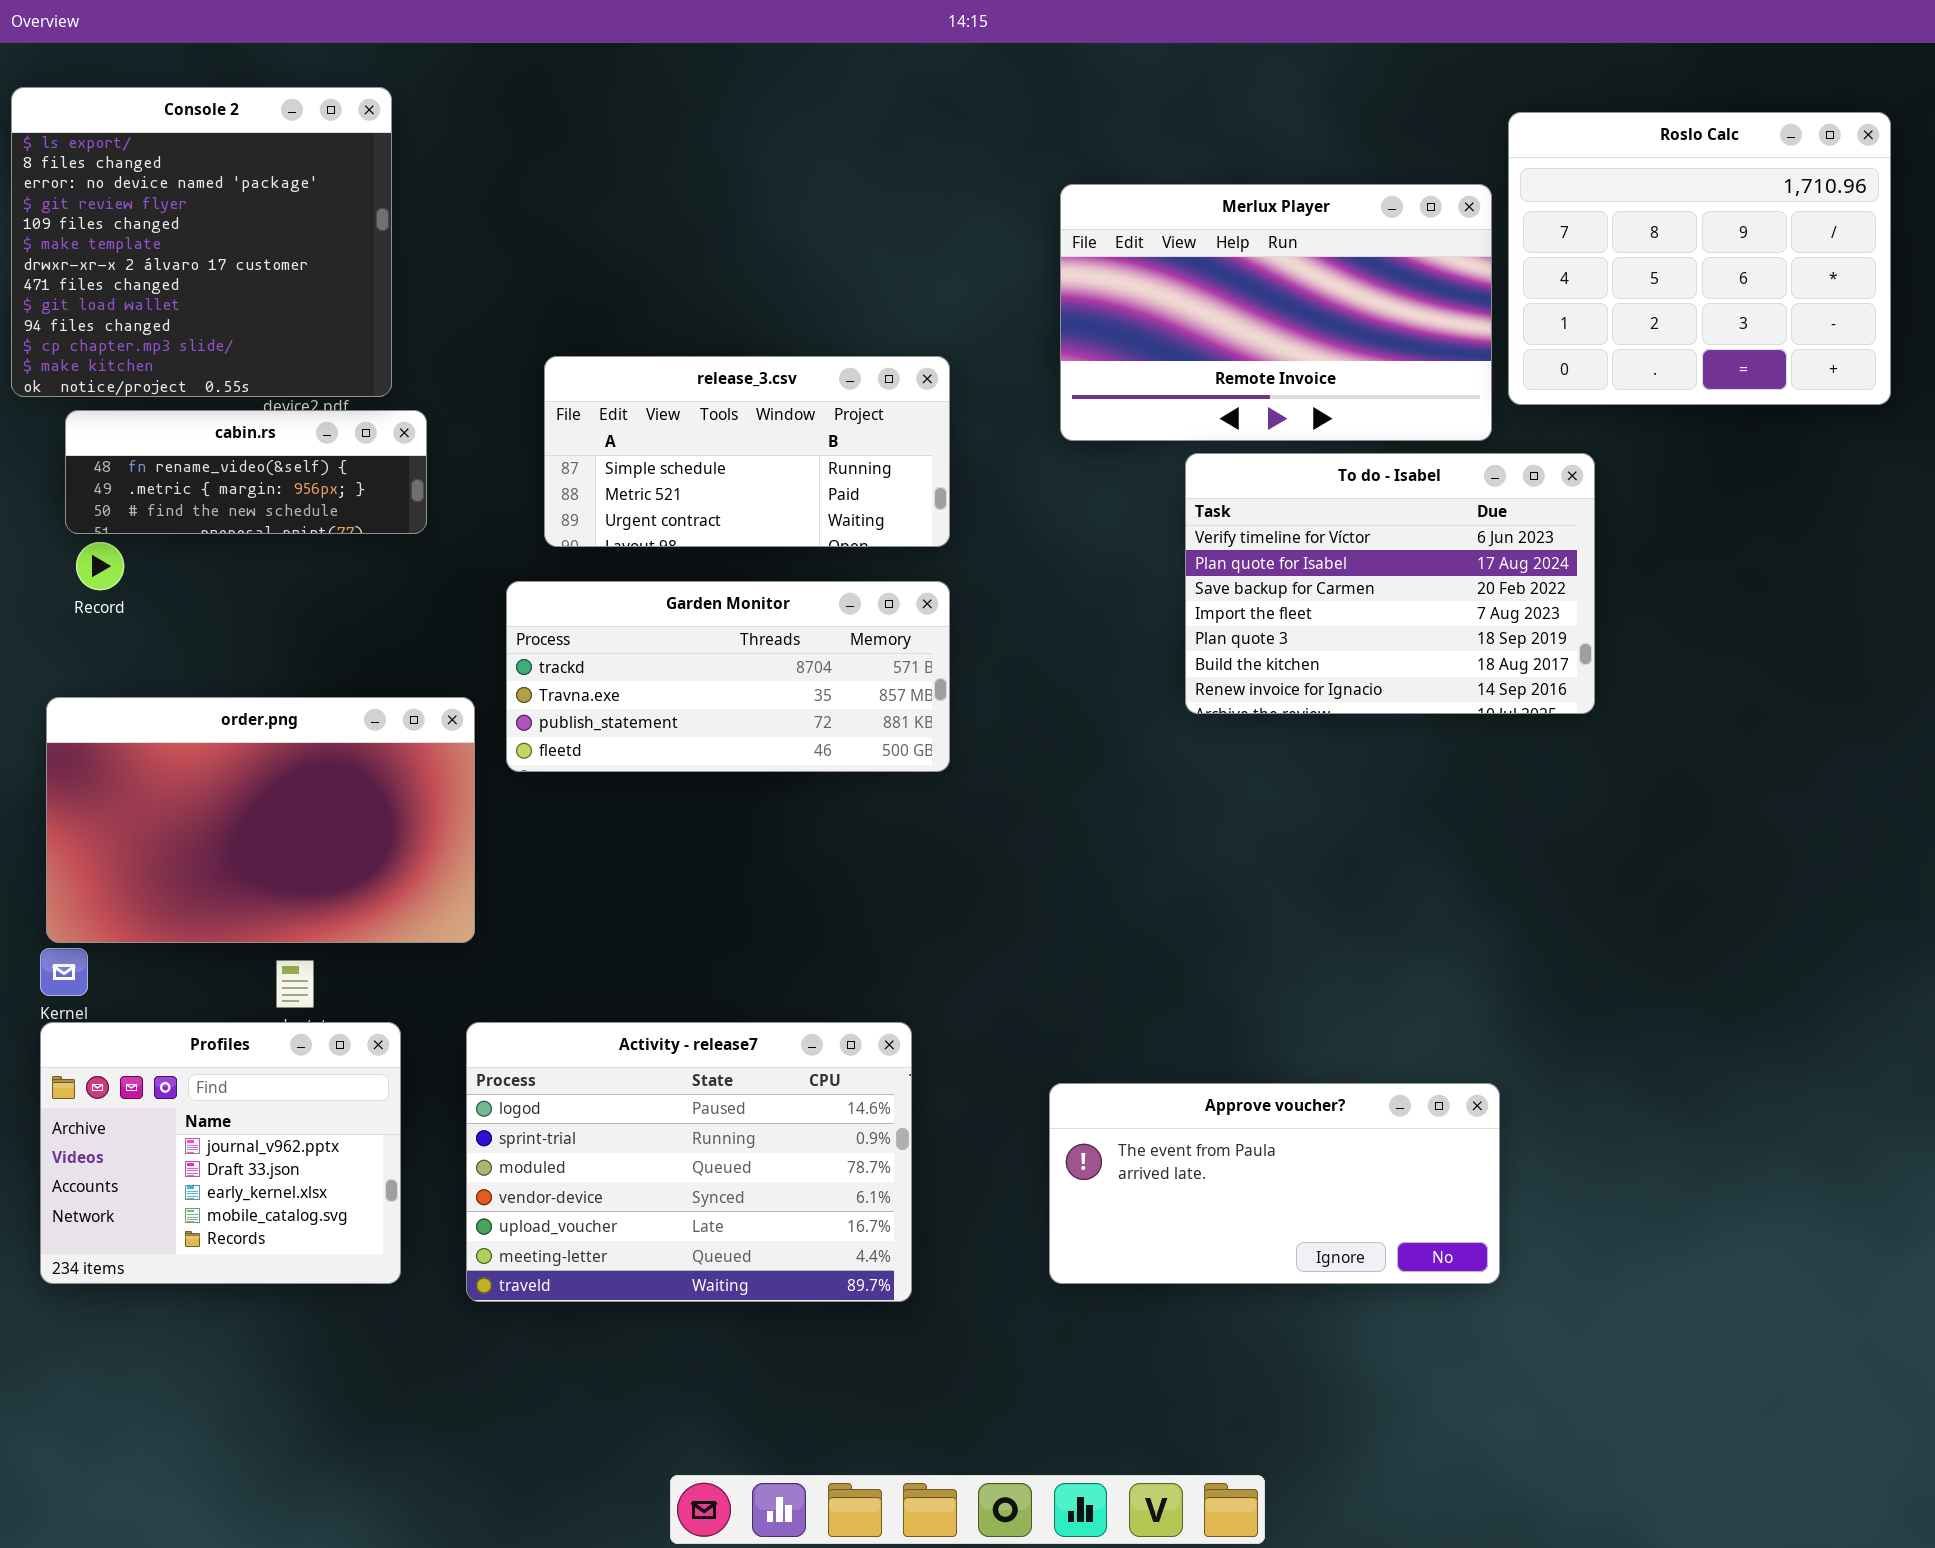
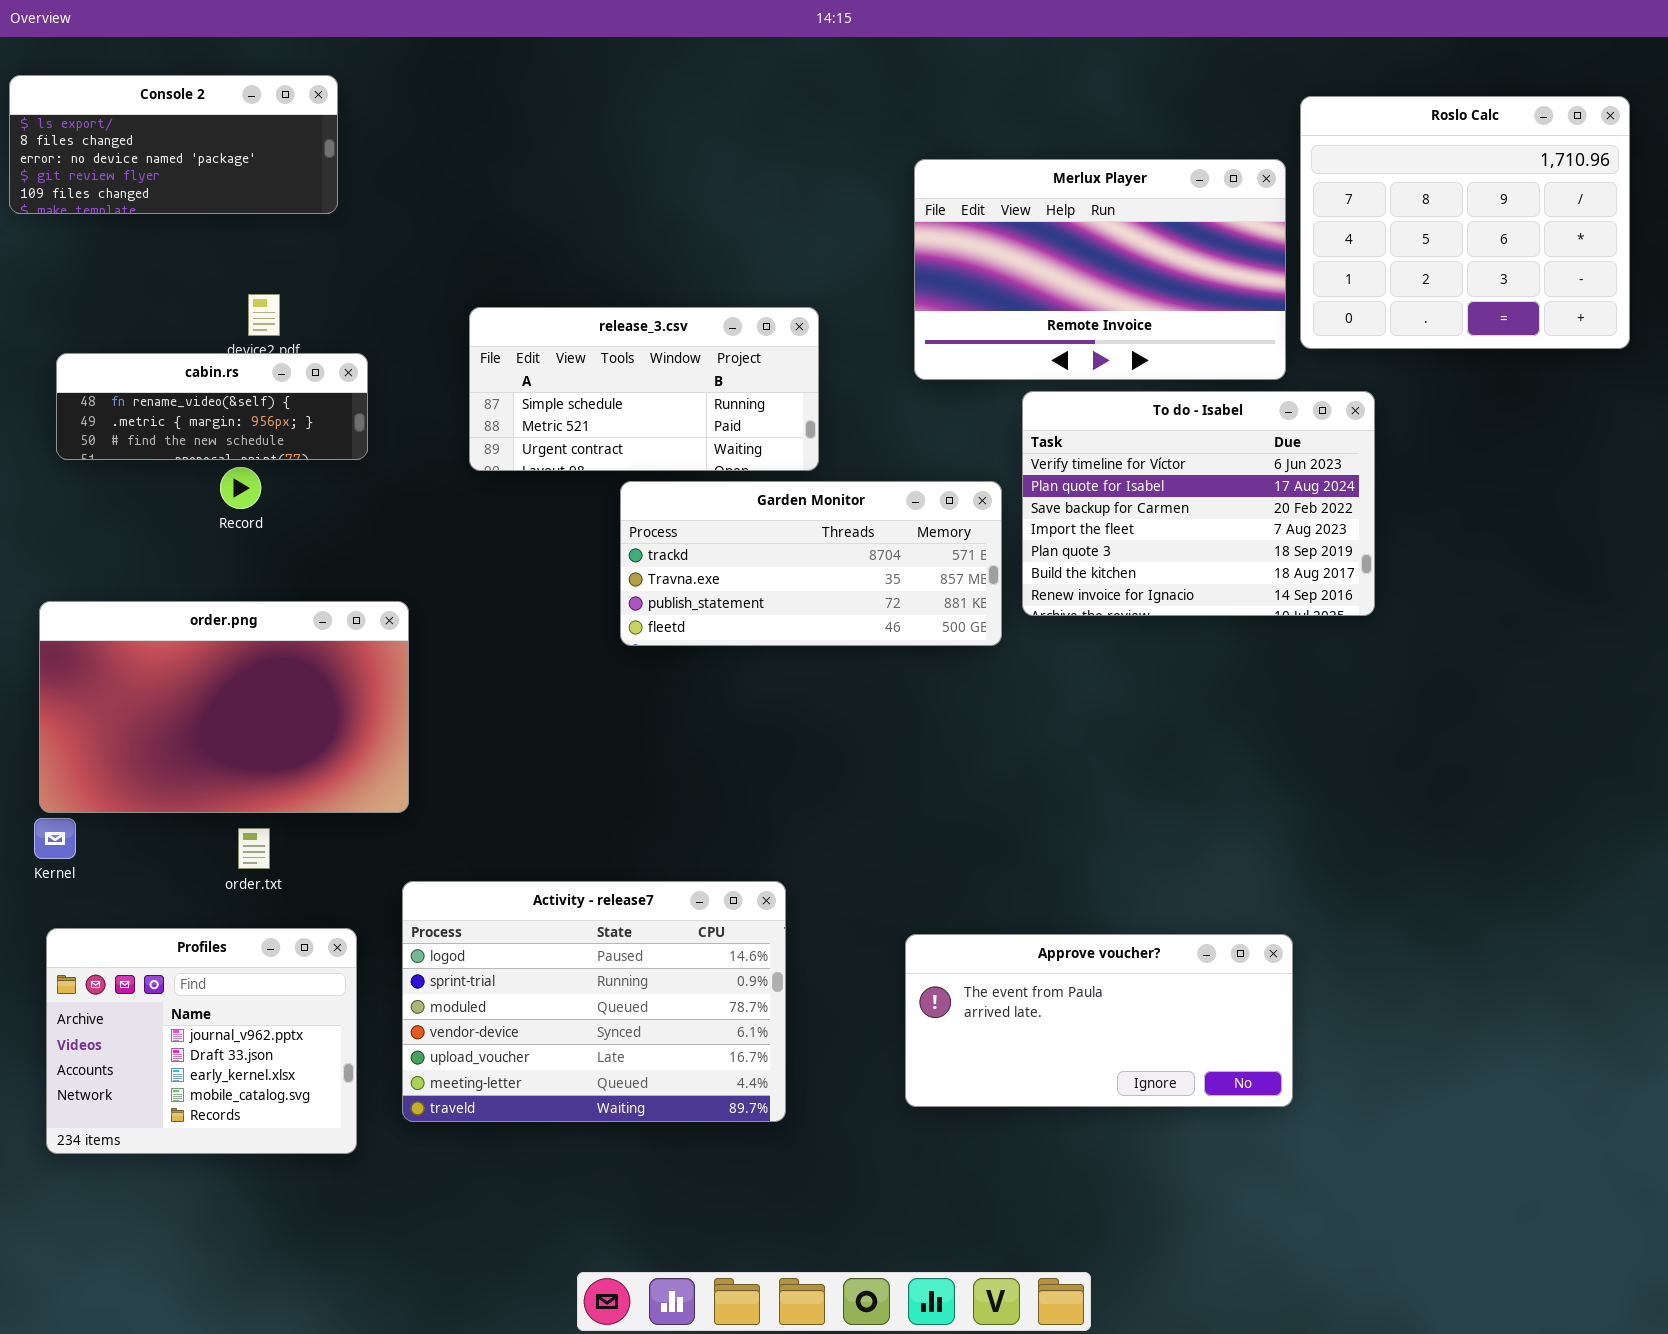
Console 2: [11,87,392,397] -> [9,75,338,214], resized
Record: [76,542,124,590] -> [220,467,261,509], moved
Garden Monitor: [506,581,950,772] -> [620,481,1002,646], moved
Profiles: [40,1022,401,1284] -> [46,928,357,1154], moved

